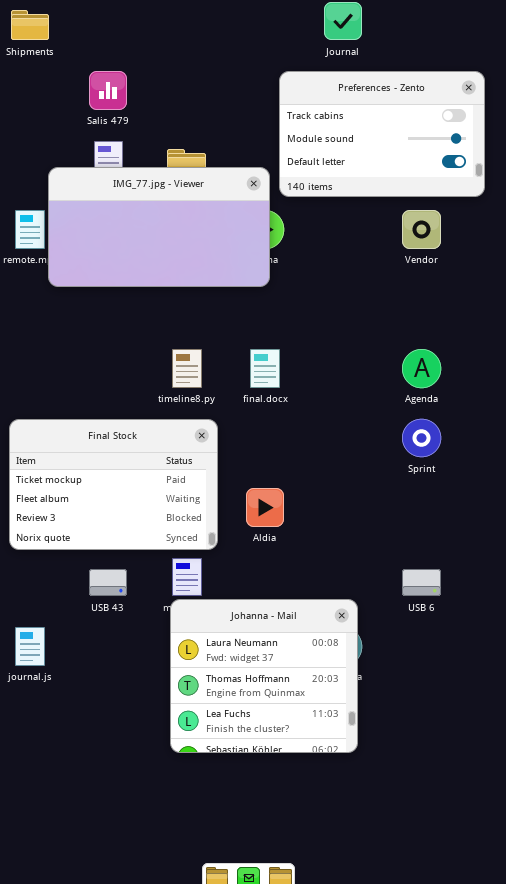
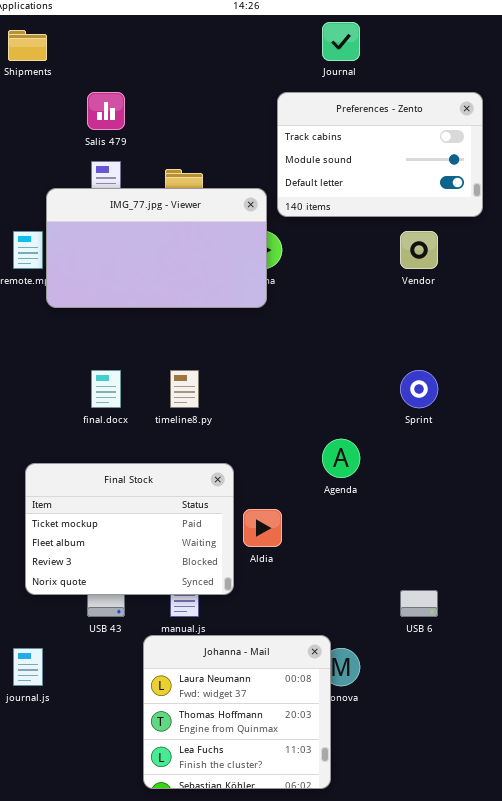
final.docx: [250,349,280,388] -> [91,370,121,408], moved
Agenda: [402,349,441,388] -> [322,439,360,478], moved
Final Stock: [9,419,218,550] -> [25,463,234,595], moved
Sprint: [402,419,441,457] -> [400,370,438,408], moved
Johanna - Mail: [170,599,358,753] -> [143,635,331,789], moved

